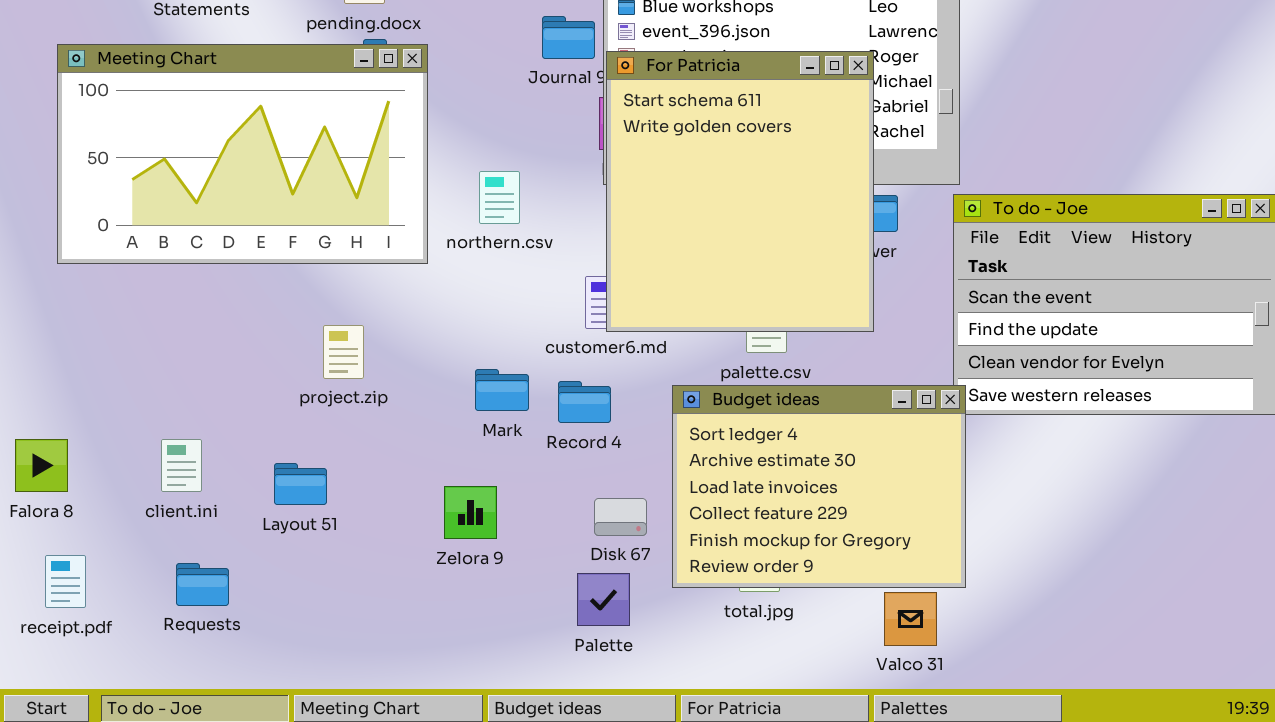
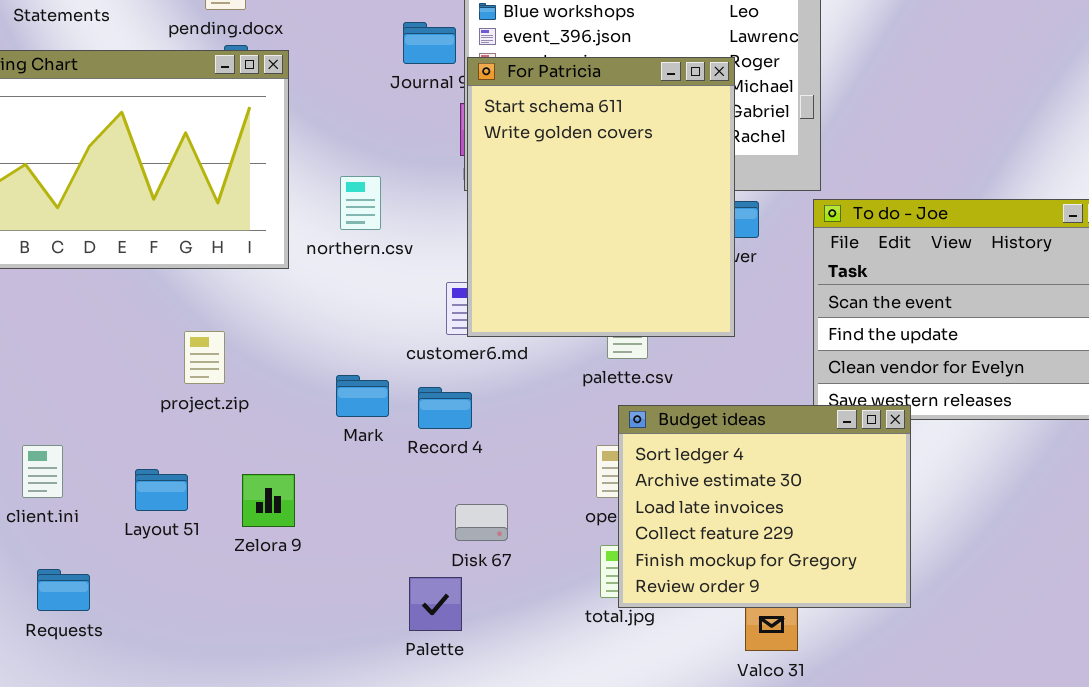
Budget ideas: [672,385,966,588] -> [618,405,911,608], moved
Zelora 9: [444,486,497,539] -> [242,474,295,527], moved
Palette: [577,573,630,626] -> [409,577,462,631], moved

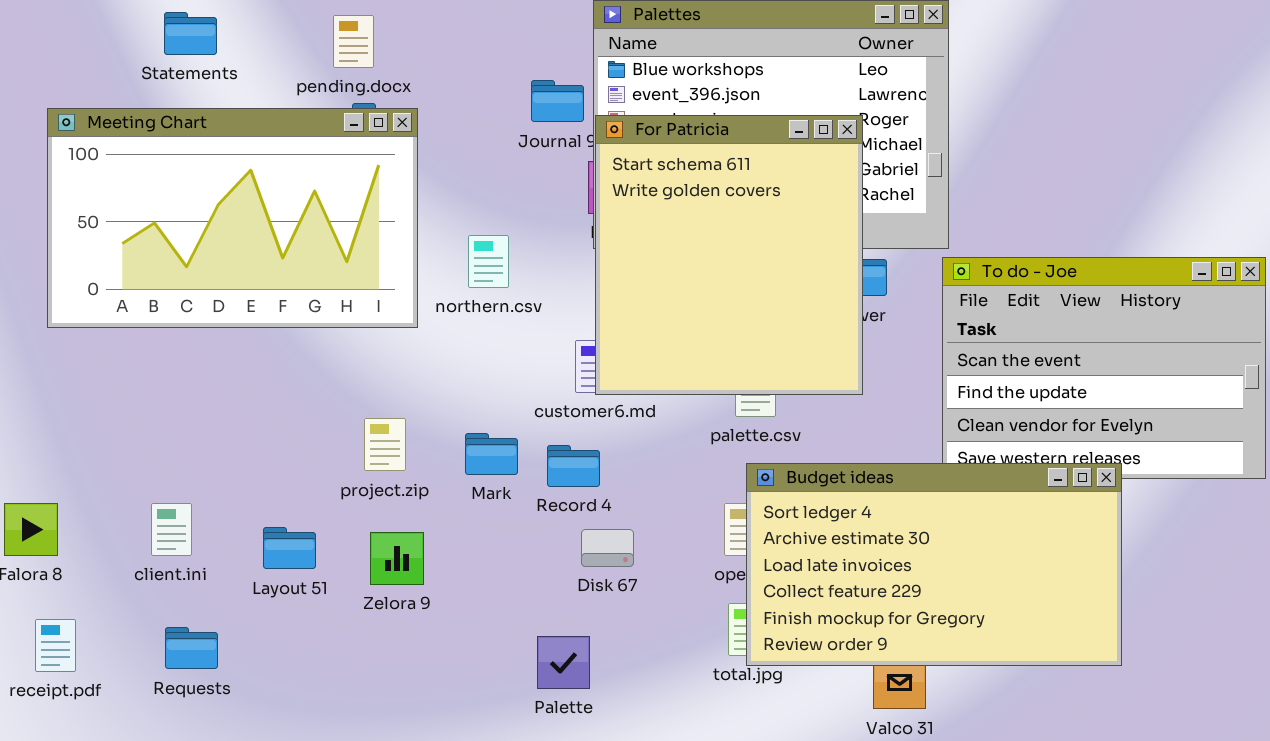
project.zip: [184,331,225,384] -> [364,418,406,471], moved
Budget ideas: [618,405,911,608] -> [746,463,1122,666], resized
Disk 67: [455,504,508,541] -> [581,529,634,567], moved

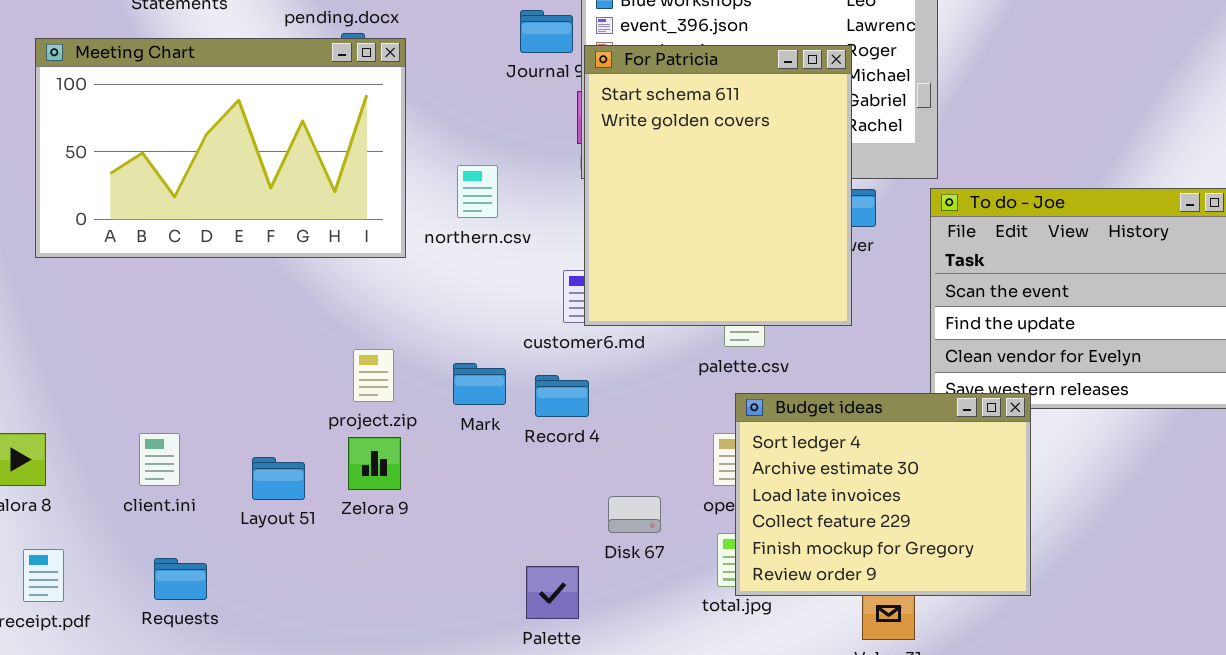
Budget ideas: [746,463,1122,666] -> [735,393,1031,596], resized
Disk 67: [581,529,634,567] -> [608,496,661,533], moved
Zelora 9: [370,532,424,585] -> [348,437,401,490], moved

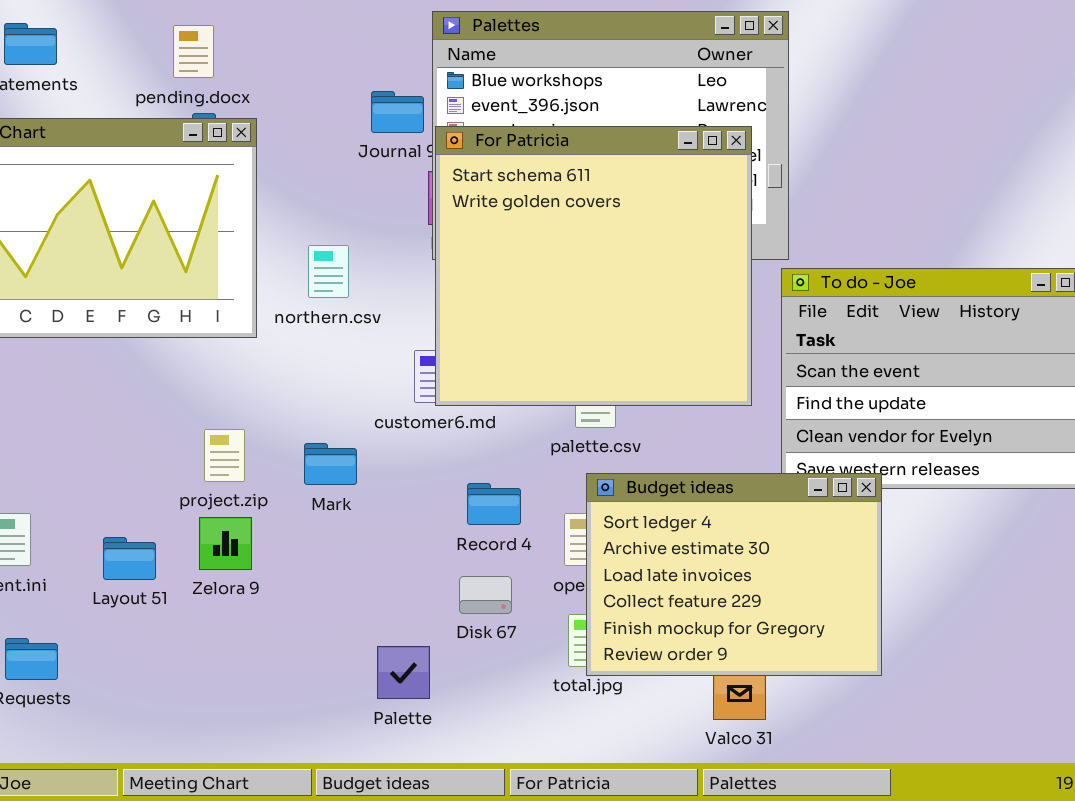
For Patricia: [584,45,852,326] -> [435,126,752,406], resized
Record 4: [535,375,589,417] -> [467,483,521,525], moved

